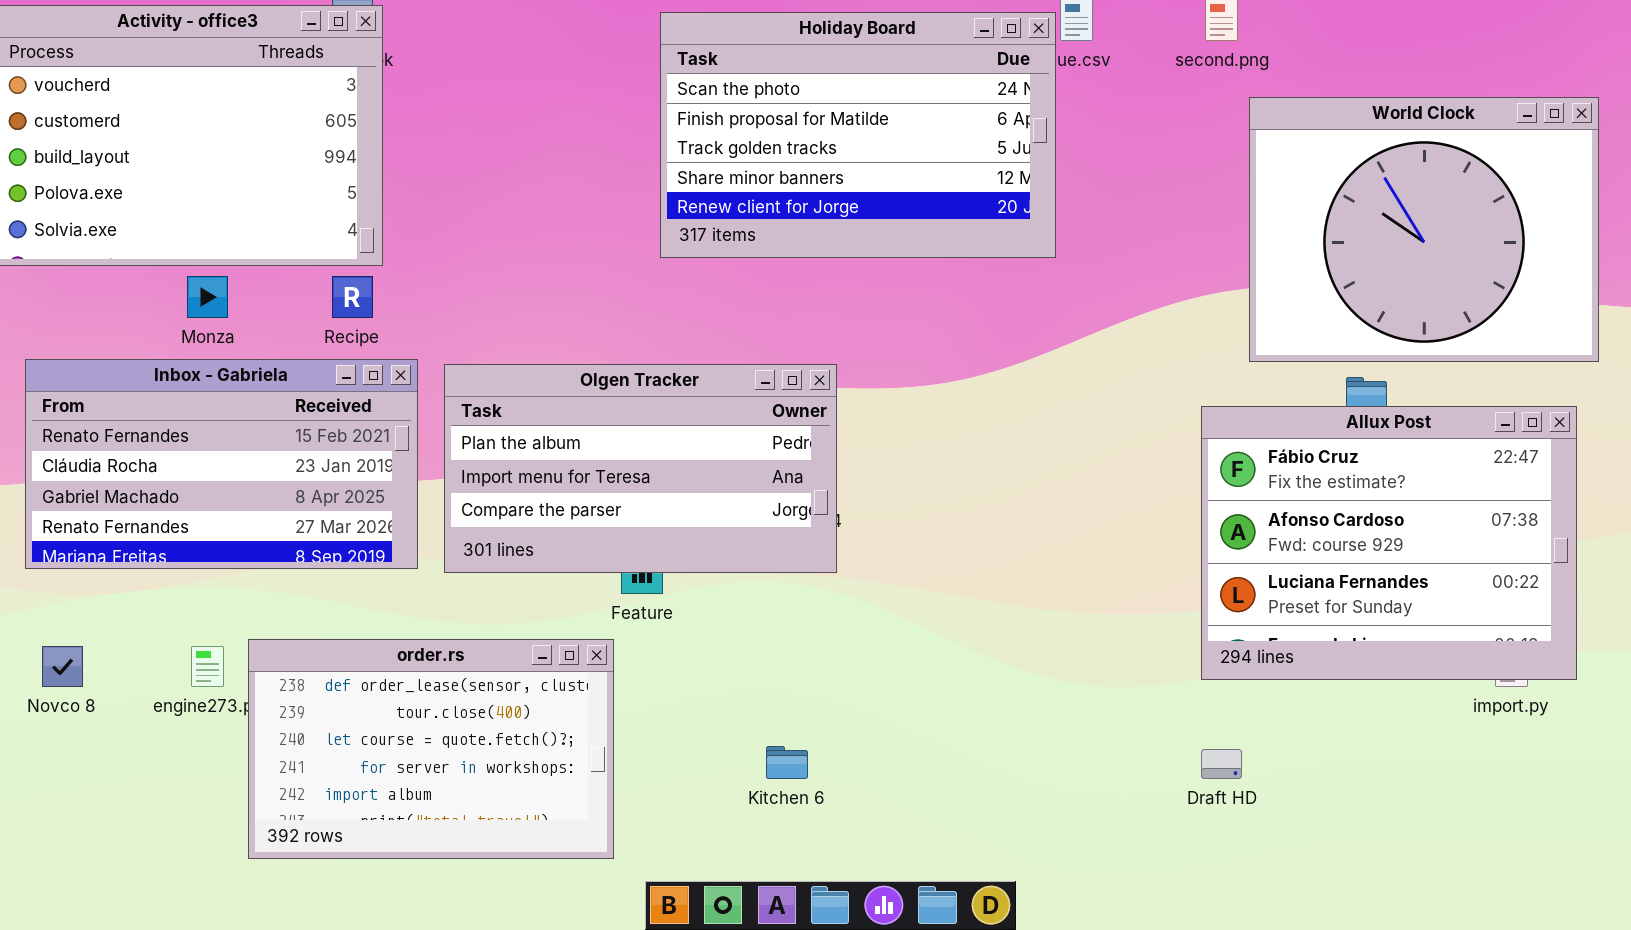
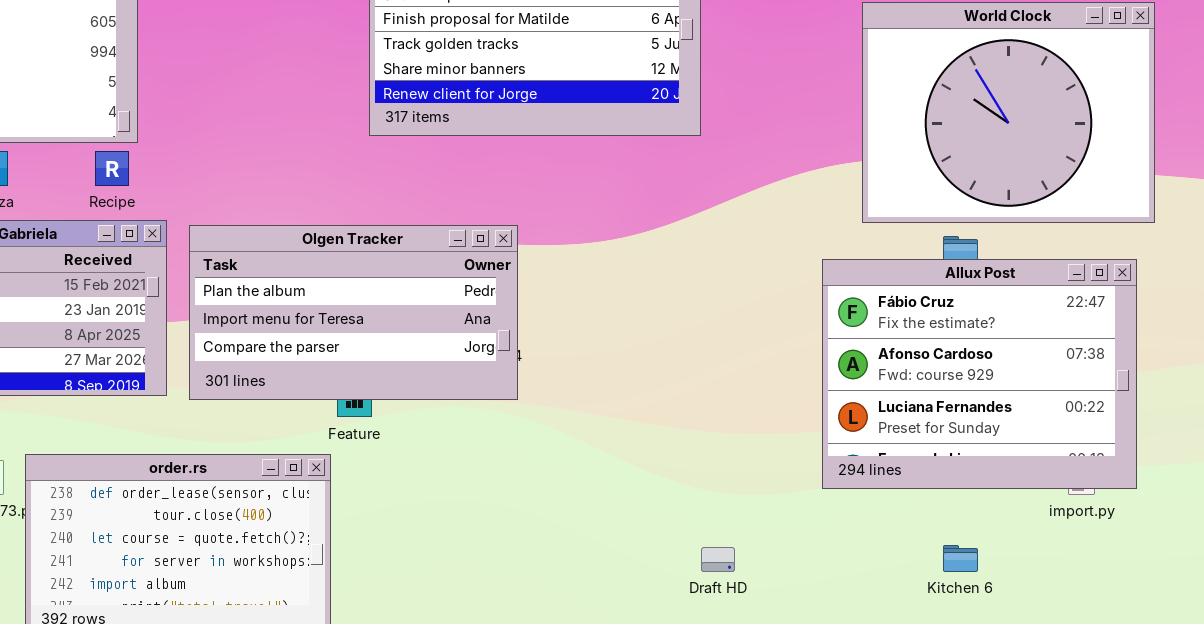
Kitchen 6: [766,746,808,779] -> [943,545,978,572], moved
Draft HD: [1201,749,1242,779] -> [701,547,735,572], moved

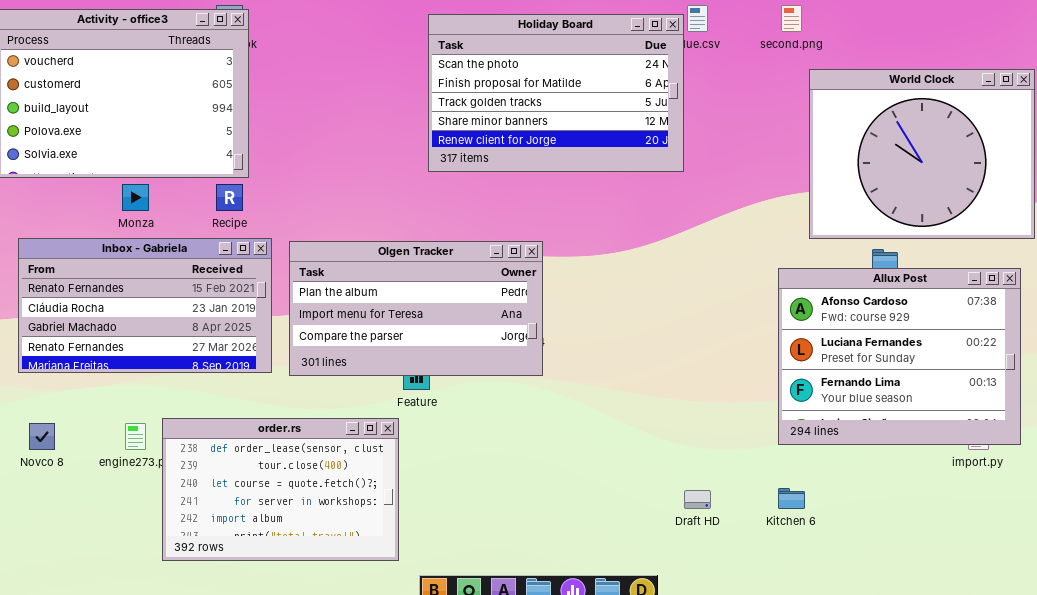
Allux Post: [822,259,1137,489] -> [778,268,1021,445], scrolled down 1 row
Kitchen 6: [943,545,978,572] -> [778,488,805,509], moved

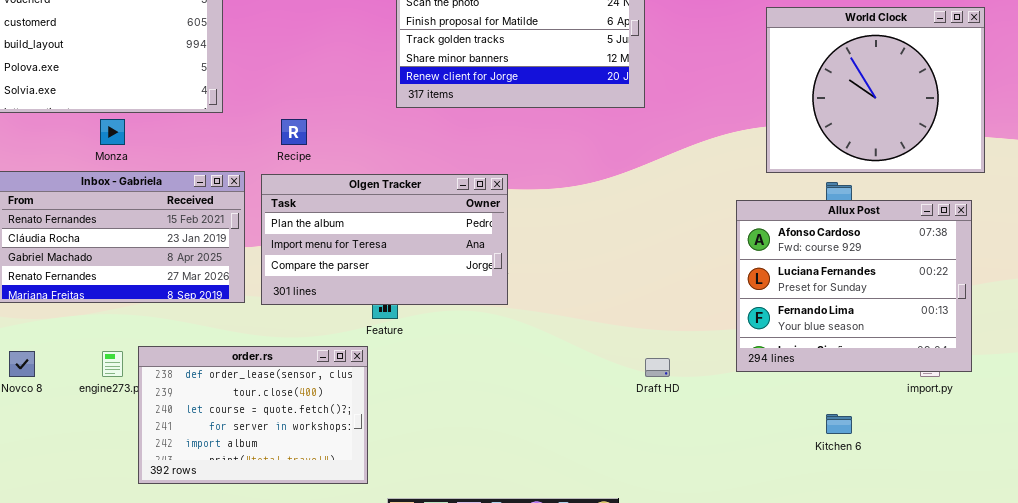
Recipe: [216,184,243,211] -> [281,119,307,145], moved
Kitchen 6: [778,488,805,509] -> [826,414,852,434], moved
Draft HD: [684,490,711,509] -> [645,358,670,377], moved

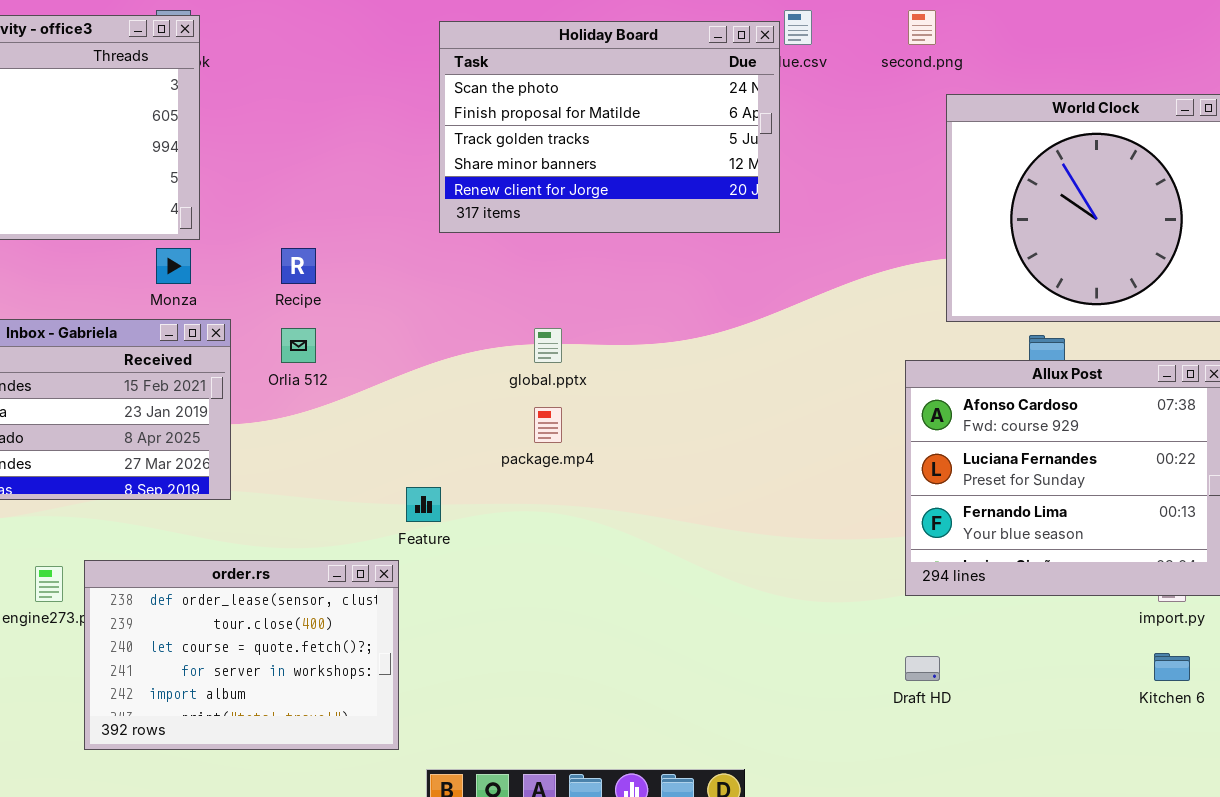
Monza: [100,119,125,145] -> [156,248,191,284], moved
Olgen Tracker: [261,174,508,305] -> none, closed
Draft HD: [645,358,670,377] -> [905,656,940,681], moved
Kitchen 6: [826,414,852,434] -> [1154,653,1190,681], moved

